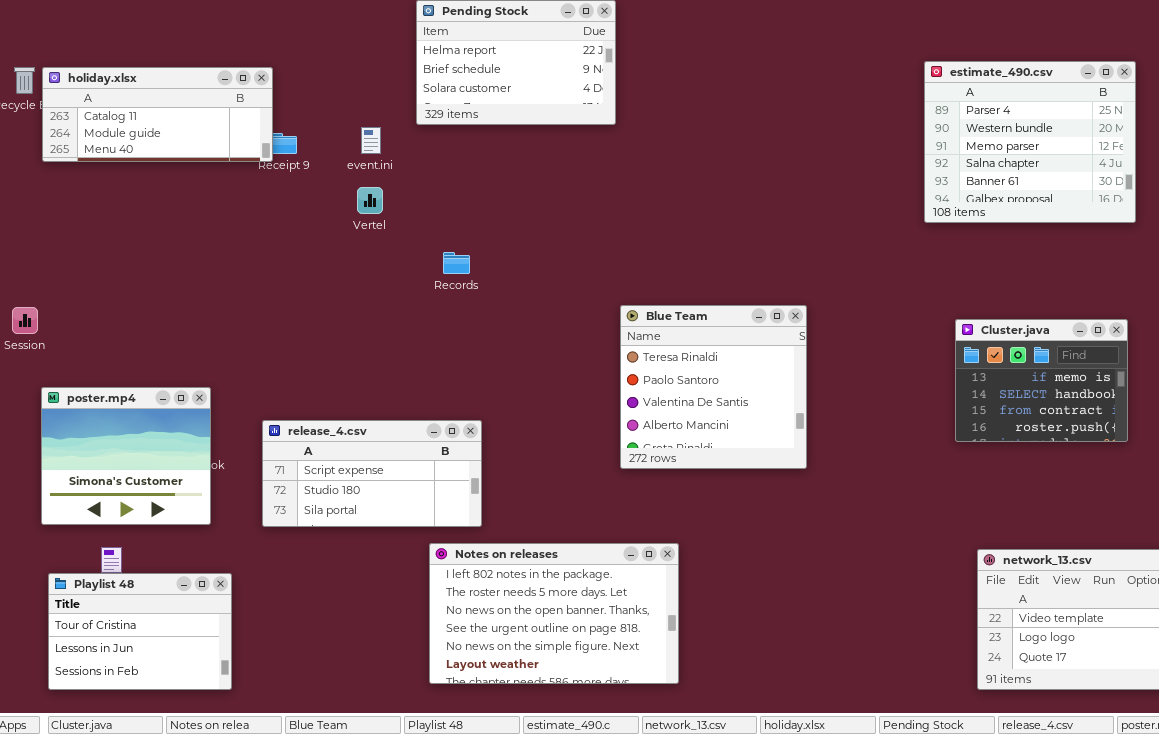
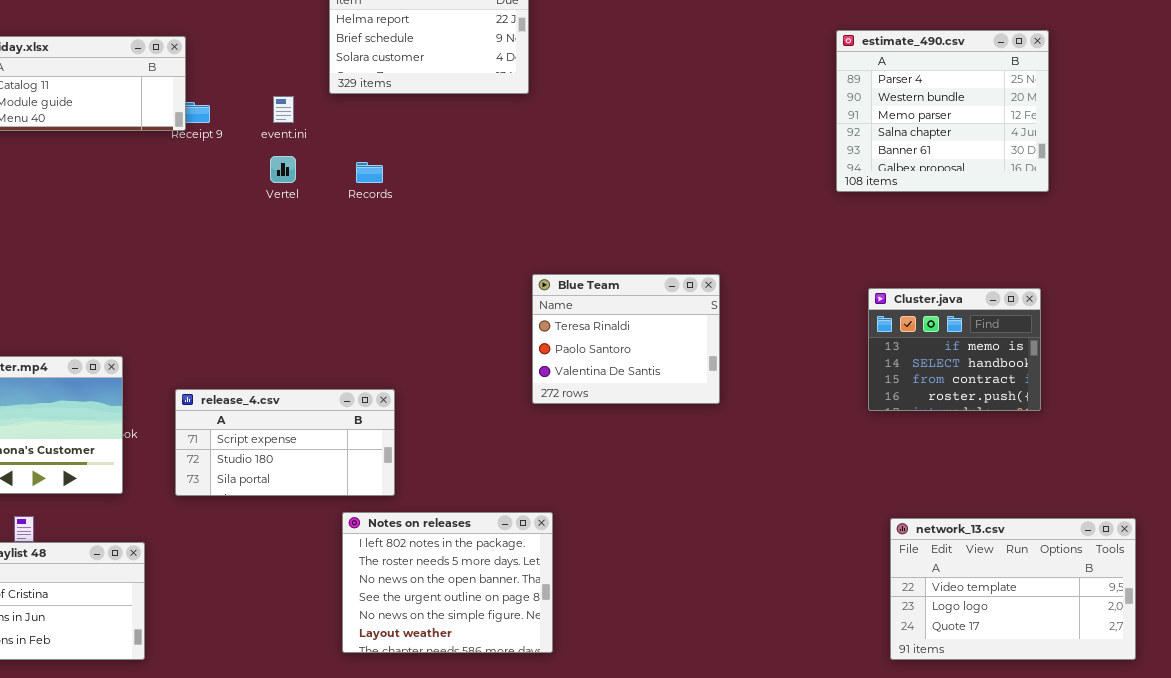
Records: [443,252,470,274] -> [356,162,383,183], moved
Blue Team: [620,305,807,469] -> [532,274,720,404], resized
Notes on releases: [429,543,679,684] -> [342,512,553,653], resized

